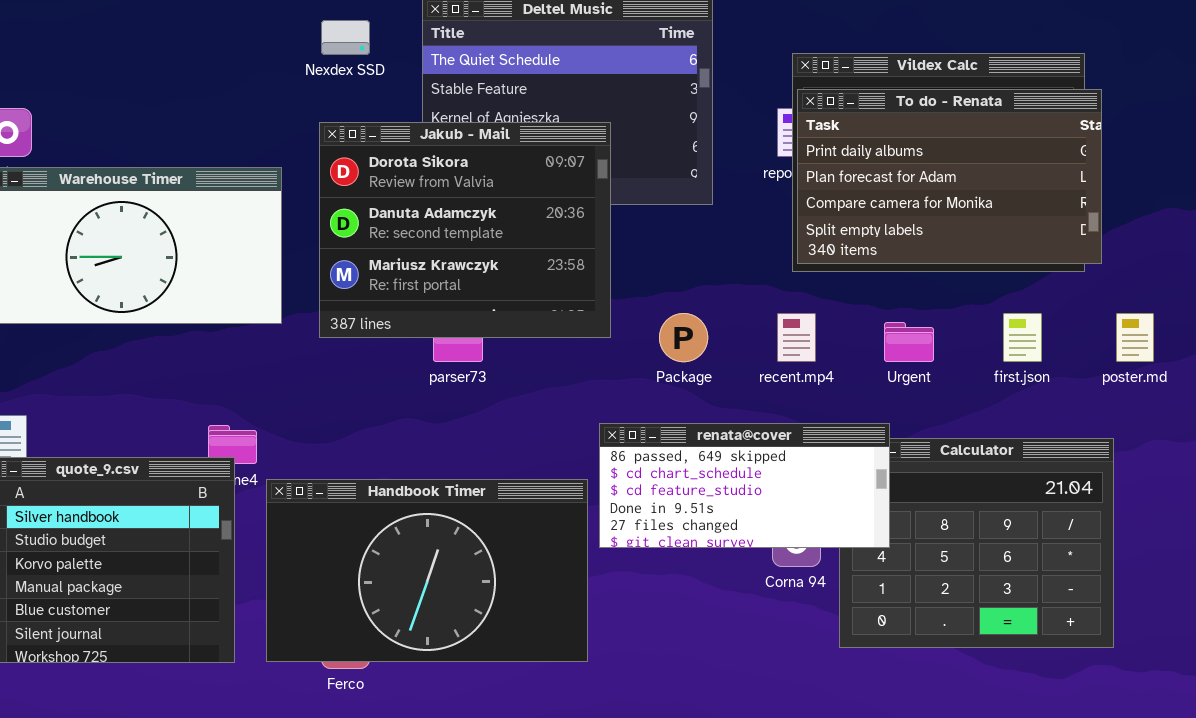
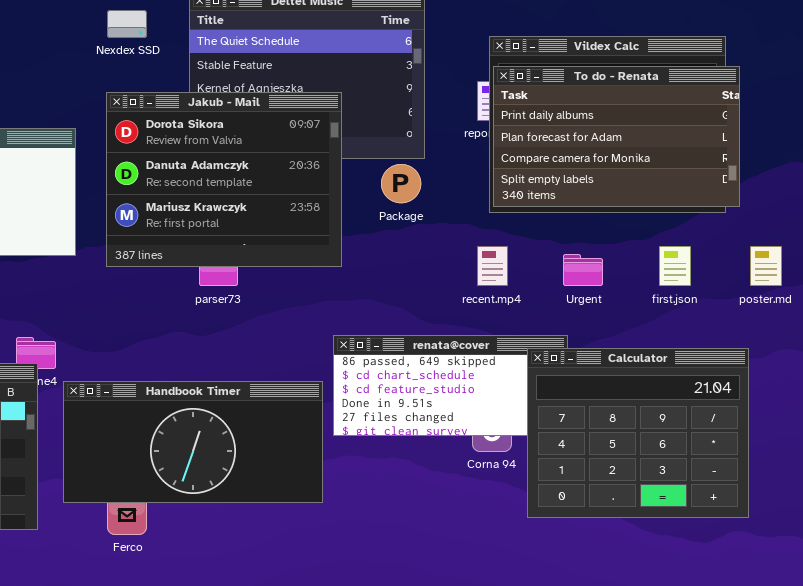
Package: [659,313,708,362] -> [381,164,421,203], moved
Calculator: [839,438,1114,648] -> [527,348,749,518], raised
Handbook Timer: [266,479,588,662] -> [63,381,323,503], resized

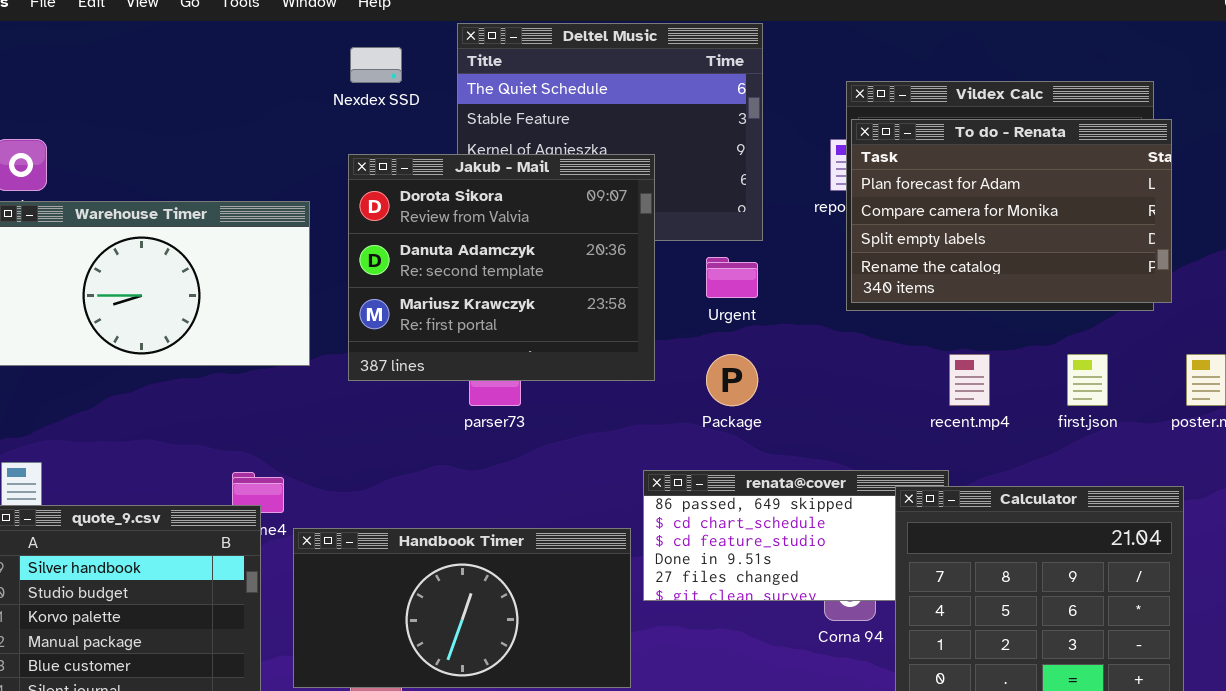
To do - Renata: [493,66,740,207] -> [851,119,1172,303], scrolled down 1 row
Package: [381,164,421,203] -> [706,354,758,406], moved
recent.mp4: [477,246,508,286] -> [949,354,990,406], moved
Urgent: [563,254,603,286] -> [706,257,758,298], moved

